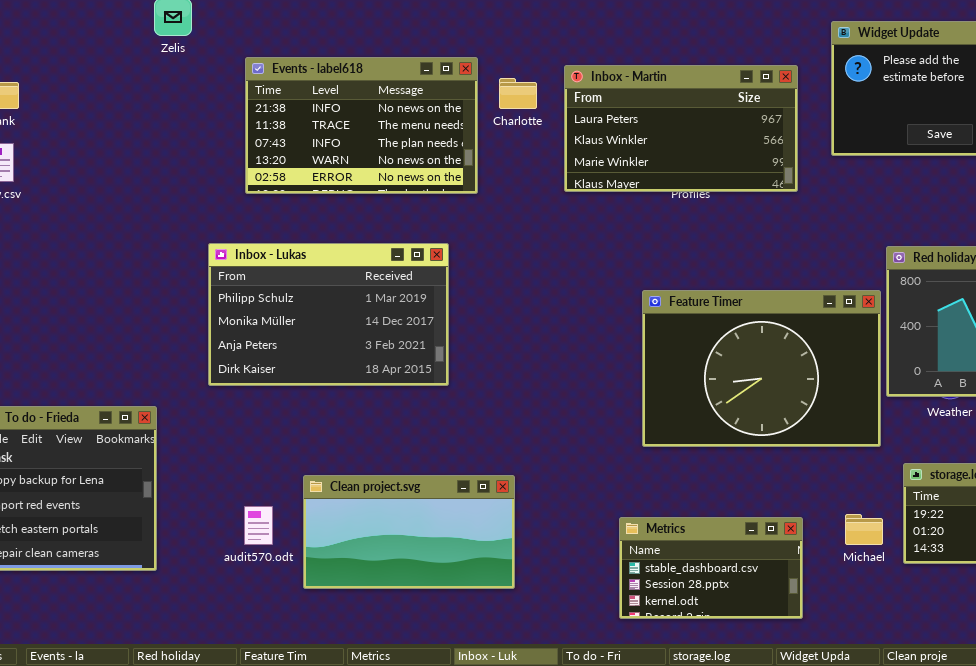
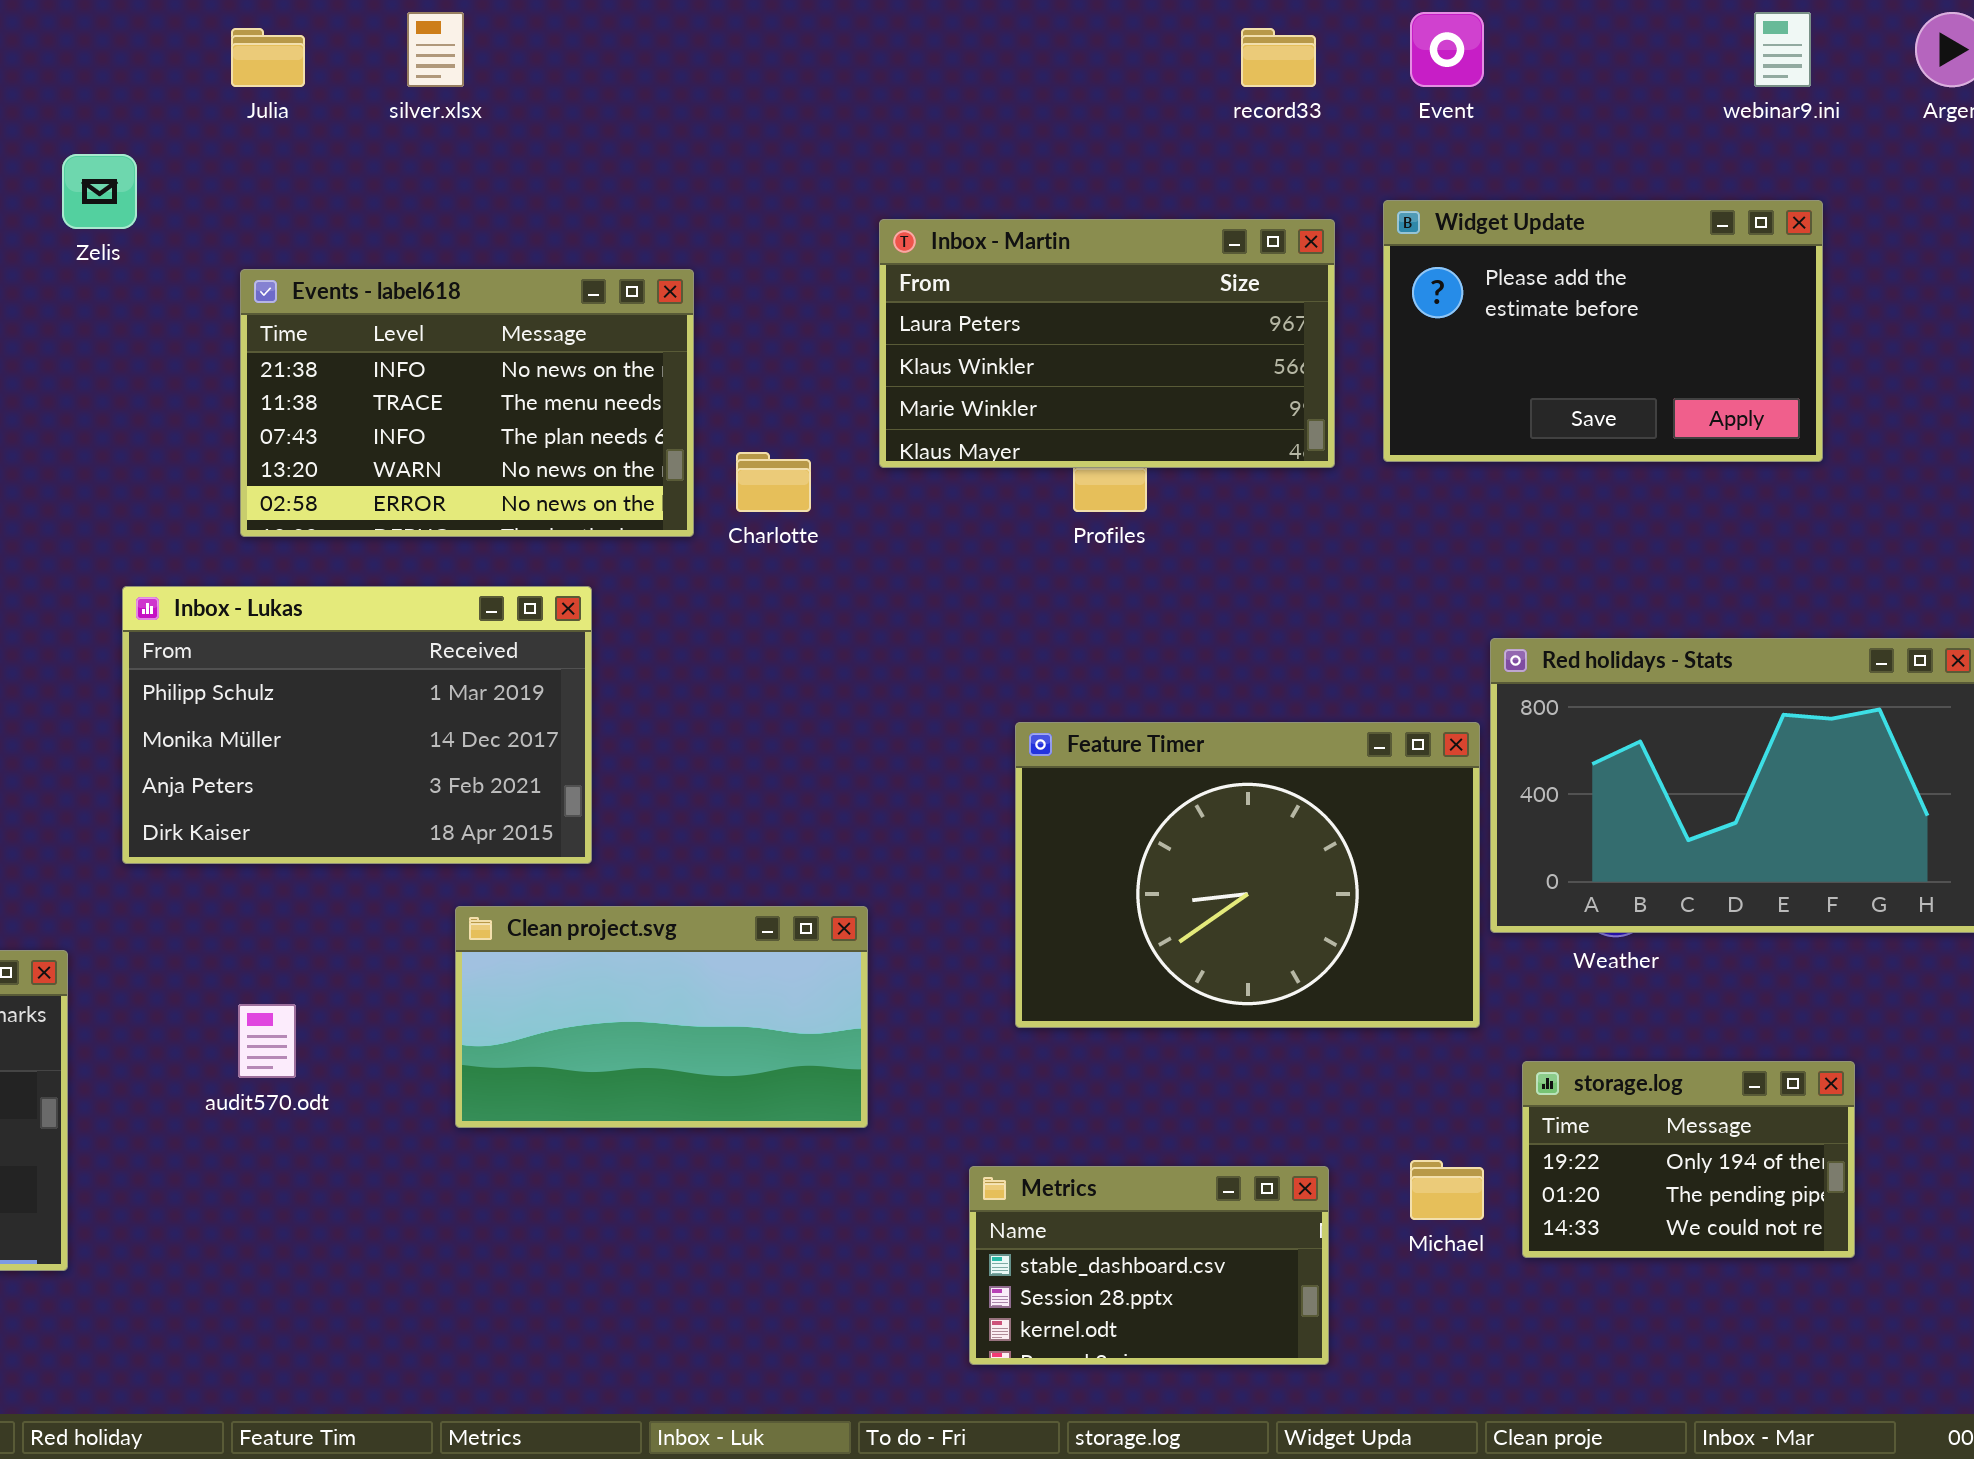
Inbox - Martin: [564,65,798,192] -> [879,219,1335,468], moved
Charlotte: [499,78,537,109] -> [736,452,811,512], moved
Inbox - Lukas: [208,243,449,386] -> [122,586,592,864], moved
Clean project.svg: [303,475,515,589] -> [455,906,868,1128], moved
audit570.odt: [244,506,273,545] -> [238,1004,296,1078], moved

